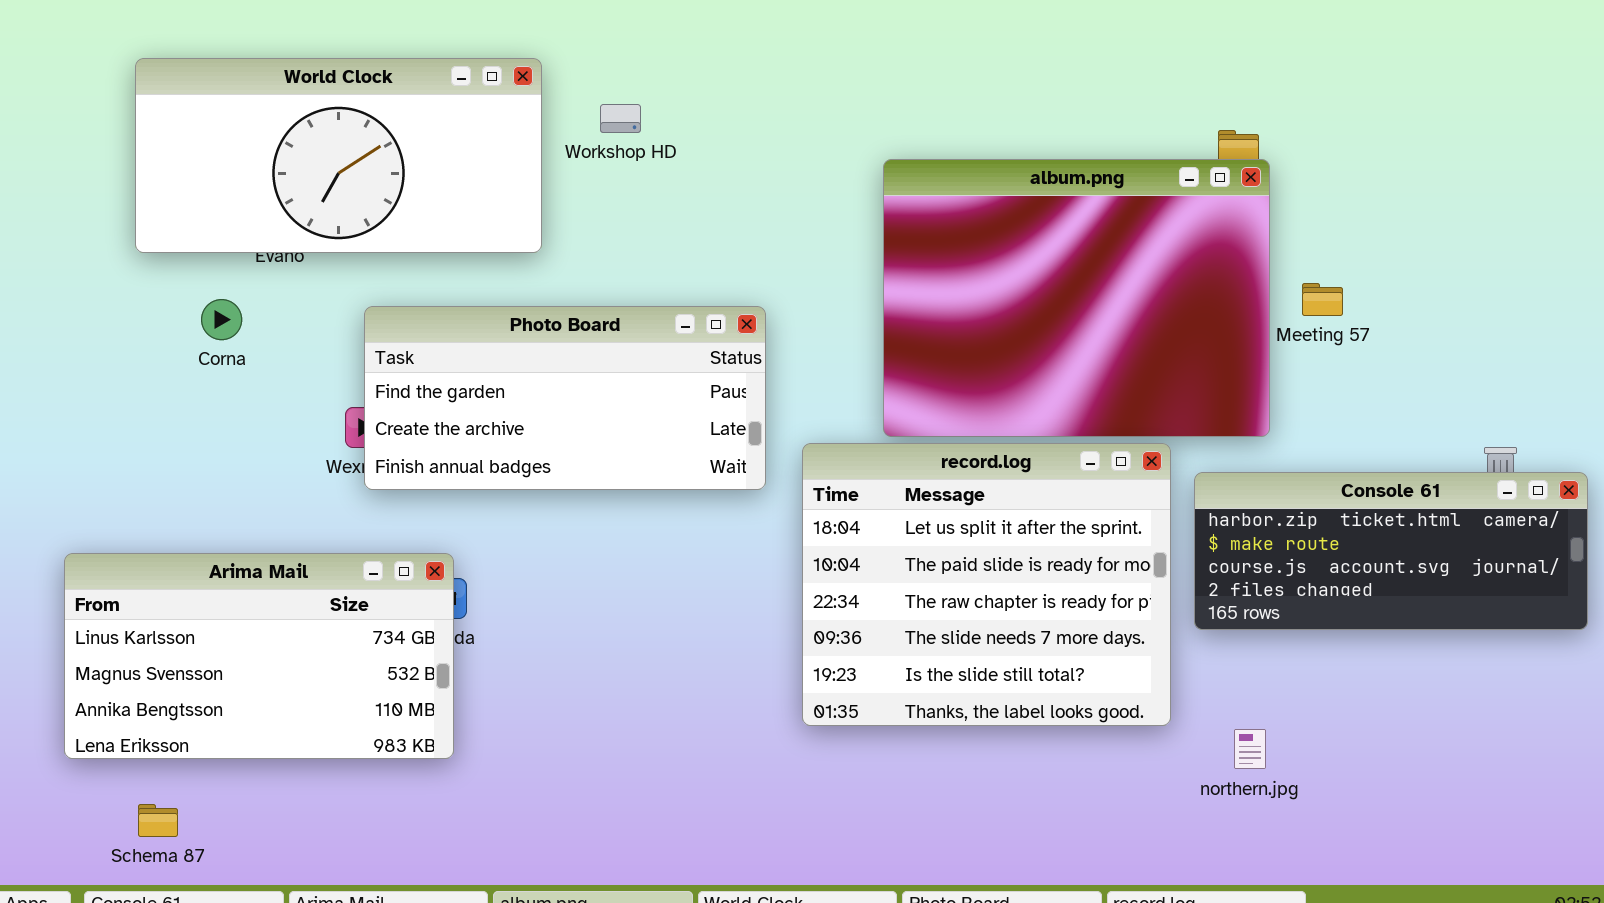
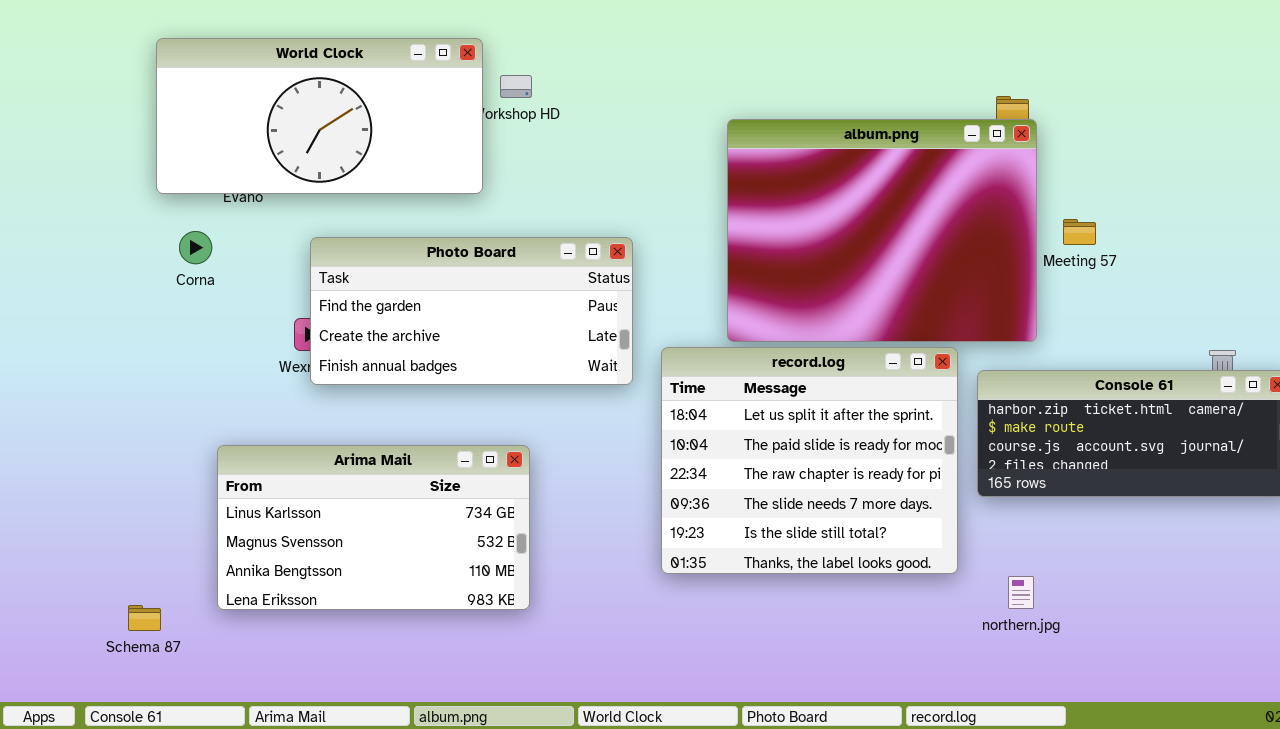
World Clock: [135,58,542,253] -> [156,38,483,194], moved
Arima Mail: [64,553,454,759] -> [217,445,530,610], moved
Schema 87: [138,804,178,837] -> [128,605,161,631], moved

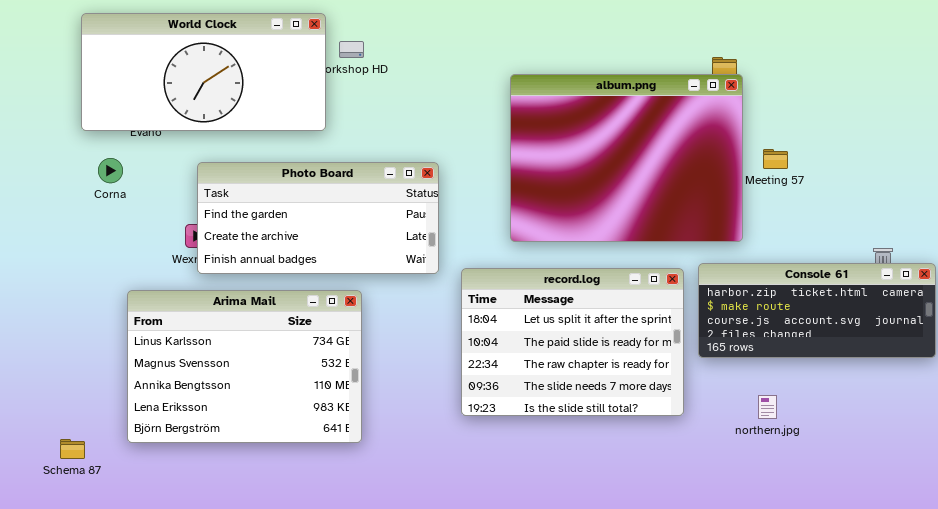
record.log: [661,347,958,574] -> [461,268,684,416], resized
Arima Mail: [217,445,530,610] -> [127,290,362,443], resized
northern.jpg: [1008,576,1034,609] -> [758,395,777,419], moved

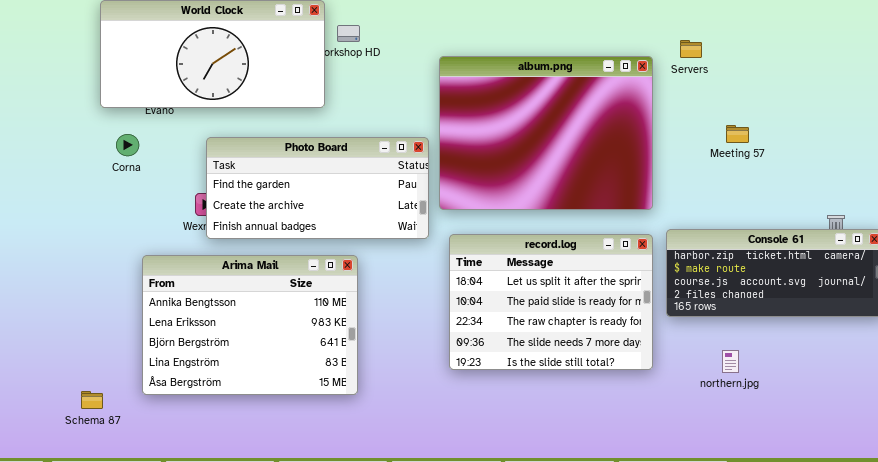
album.png: [510,74,743,242] -> [439,56,653,210], moved
Arima Mail: [127,290,362,443] -> [142,255,358,395], scrolled down 2 rows

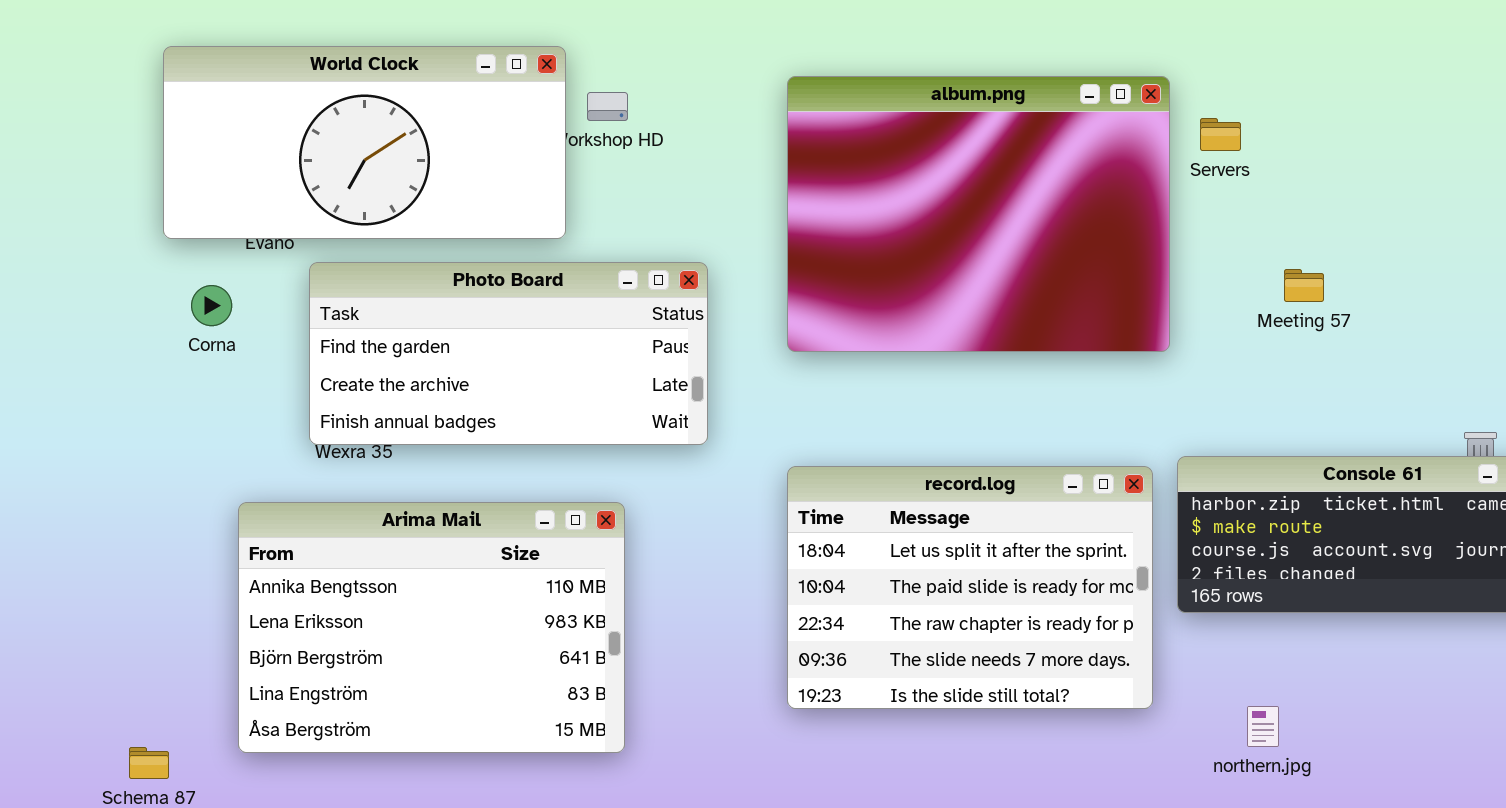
album.png: [439,56,653,210] -> [787,76,1170,352], moved
Photo Board: [206,137,429,239] -> [309,262,708,445], moved
northern.jpg: [722,350,739,373] -> [1247,706,1279,747], moved

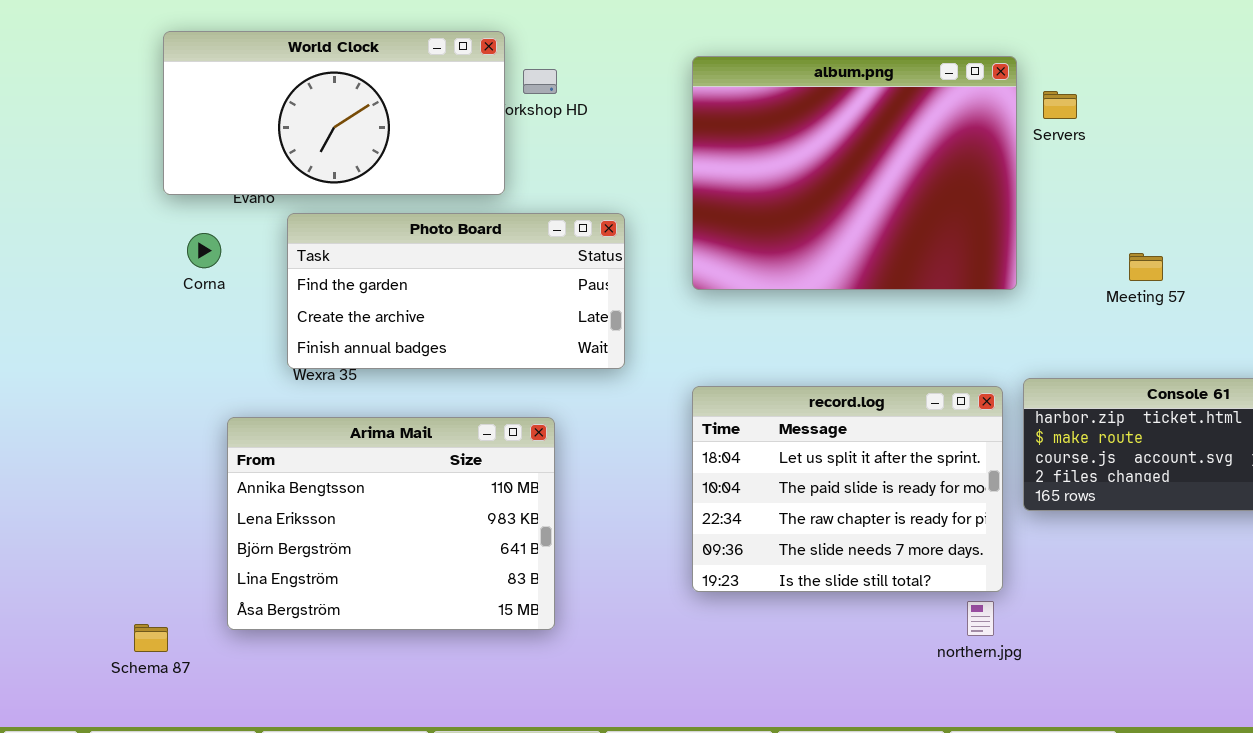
Meeting 57: [1284,269,1324,302] -> [1129,253,1163,281], moved
northern.jpg: [1247,706,1279,747] -> [967,601,994,636], moved

